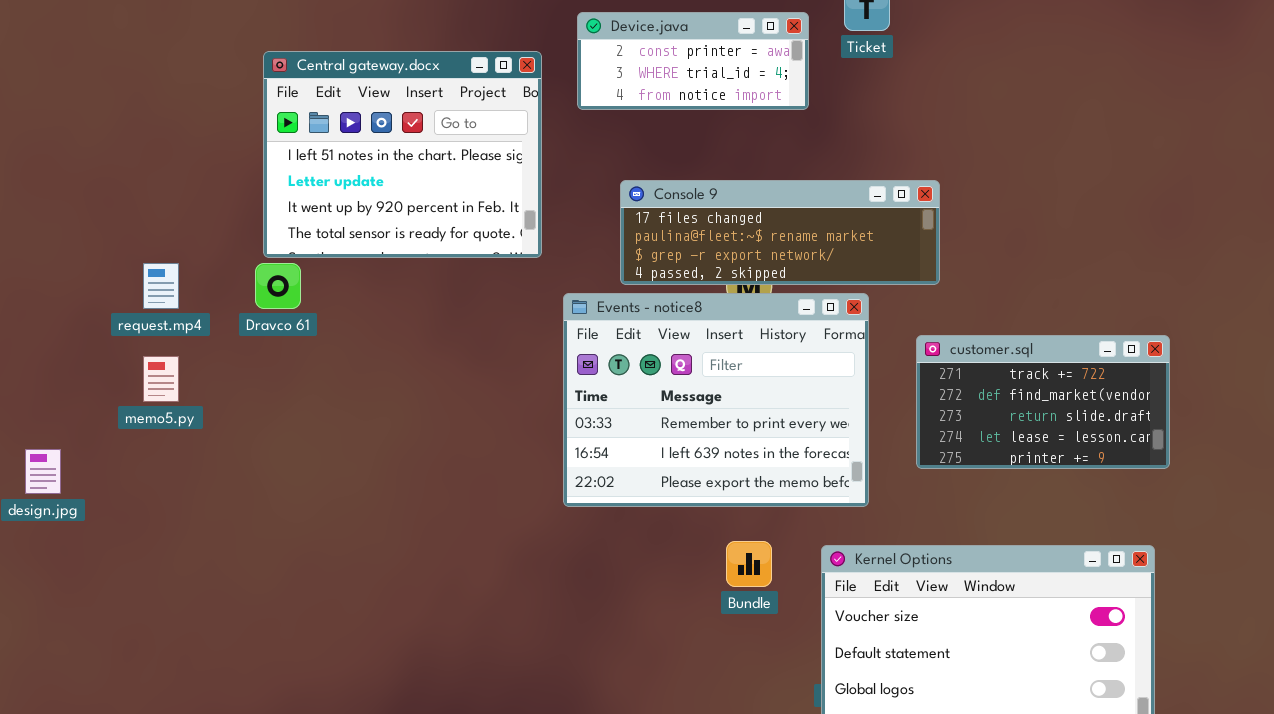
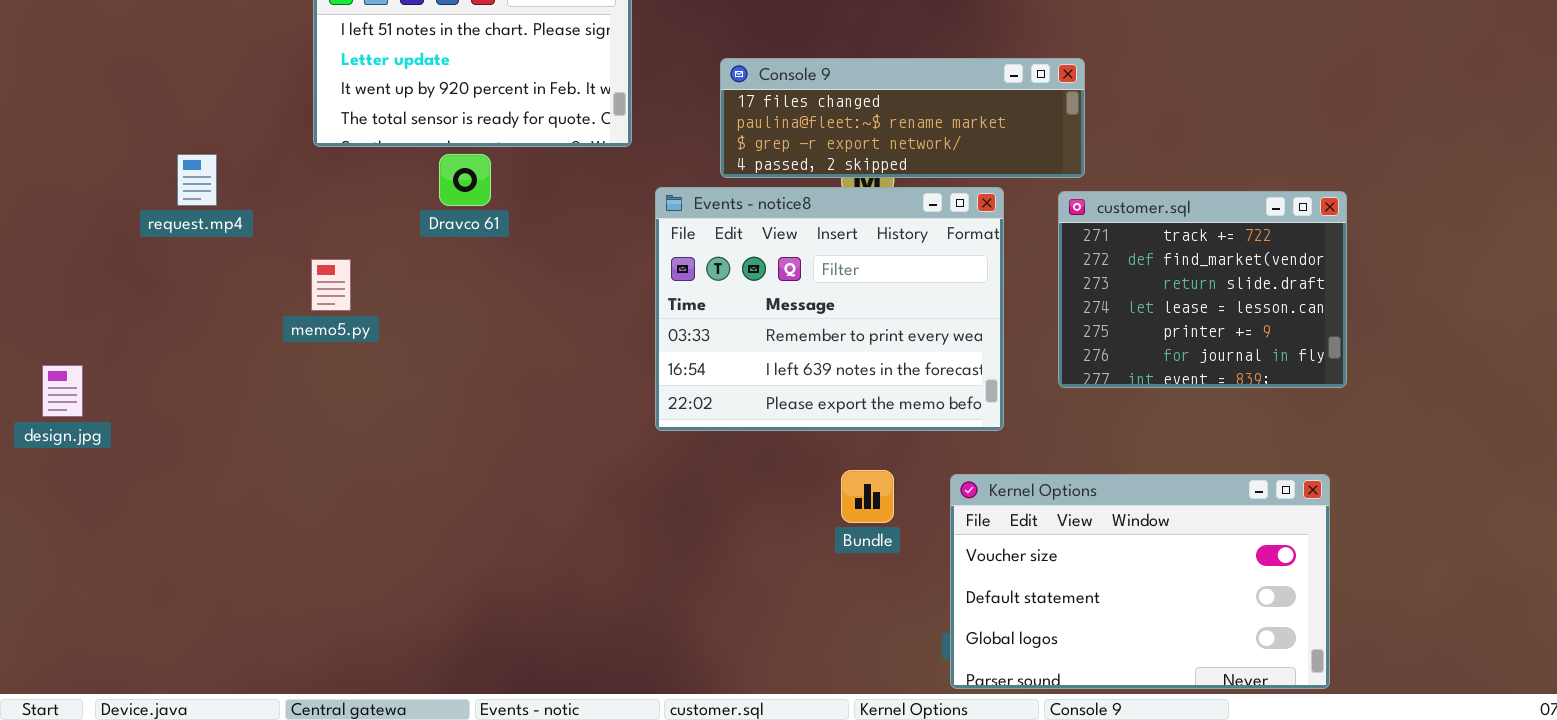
Dravco 61: [255,263,301,309] -> [439,154,491,206], moved
customer.sql: [916,335,1170,469] -> [1058,191,1347,388], resized
memo5.py: [143,356,179,402] -> [311,259,351,311], moved

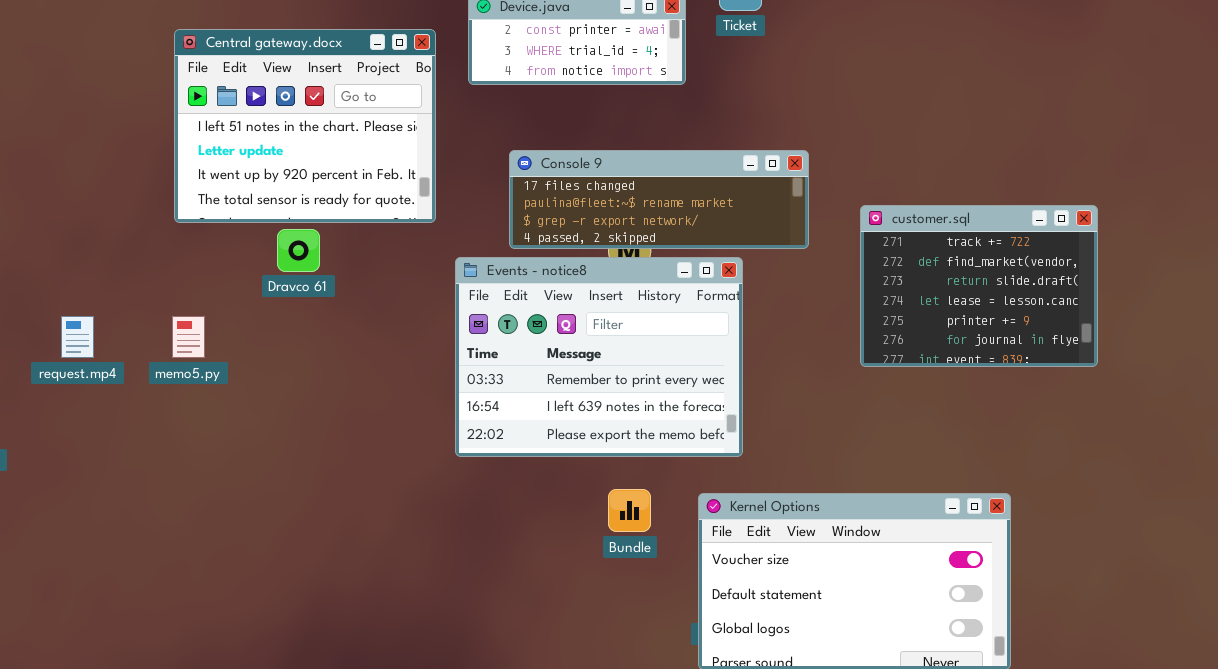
request.mp4: [177,154,217,206] -> [61,316,94,358], moved
customer.sql: [1058,191,1347,388] -> [860,205,1098,367], moved

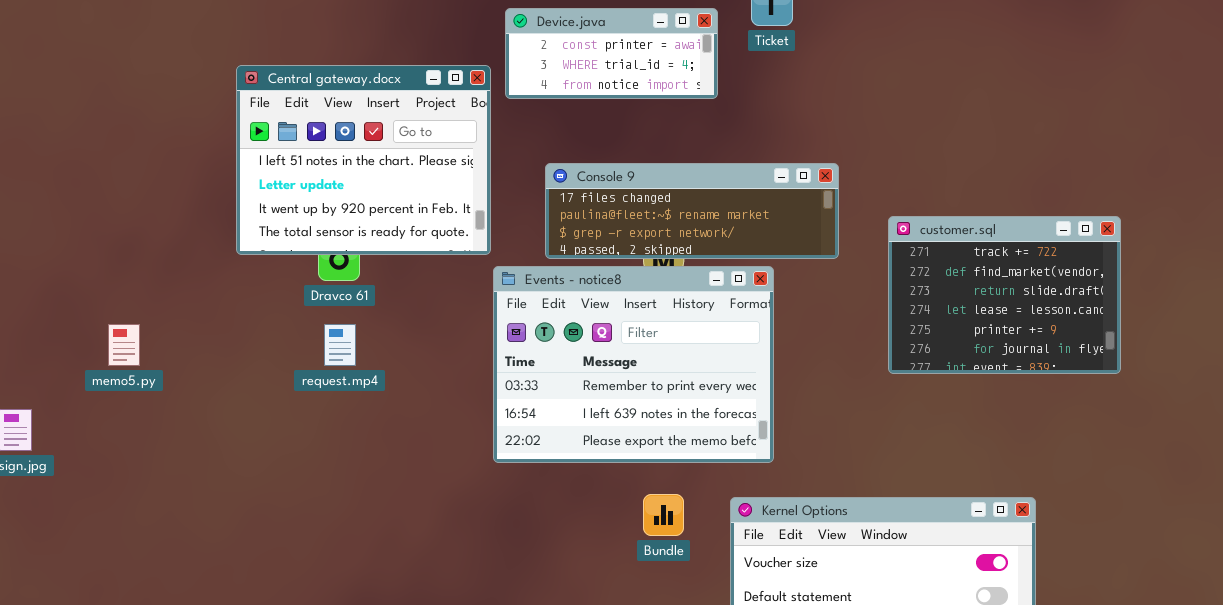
Central gateway.docx: [174,29,436,223] -> [236,65,491,255], moved
request.mp4: [61,316,94,358] -> [324,324,356,366], moved
memo5.py: [172,316,205,358] -> [108,324,140,366], moved

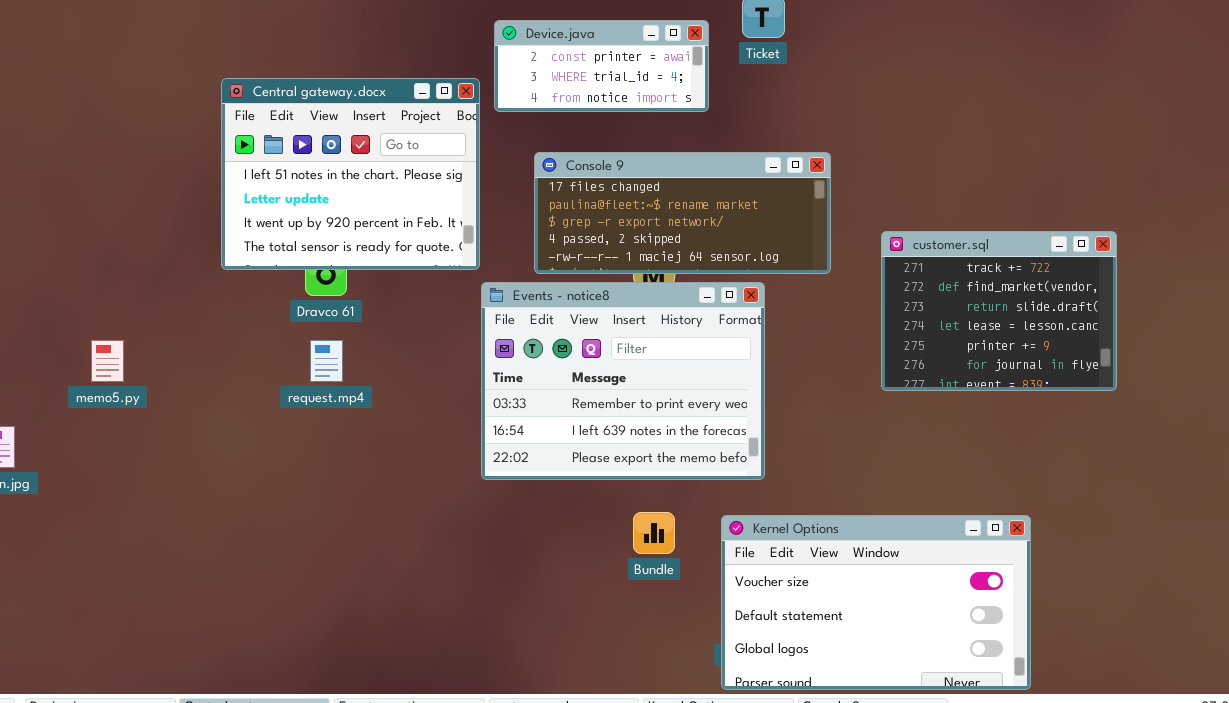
Console 9: [545,163,839,259] -> [534,152,831,274], resized

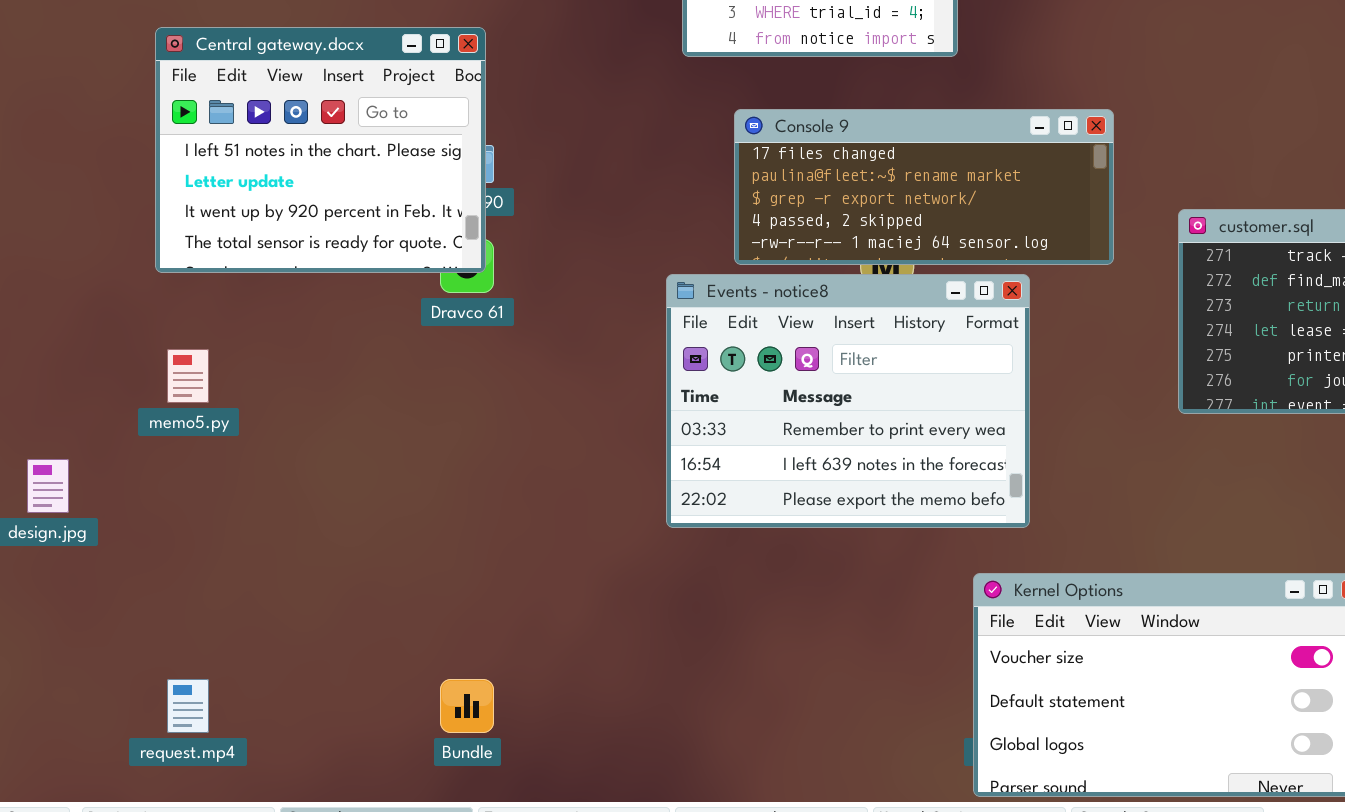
Central gateway.docx: [221,78,480,270] -> [155,27,486,273], moved
request.mp4: [310,340,343,382] -> [167,679,209,733], moved
Bundle: [633,512,675,554] -> [440,679,494,733], moved

